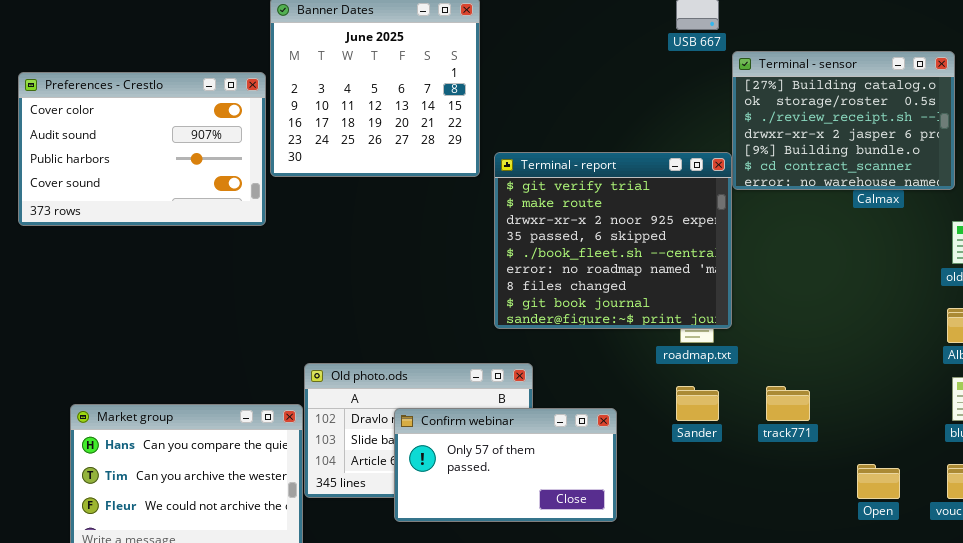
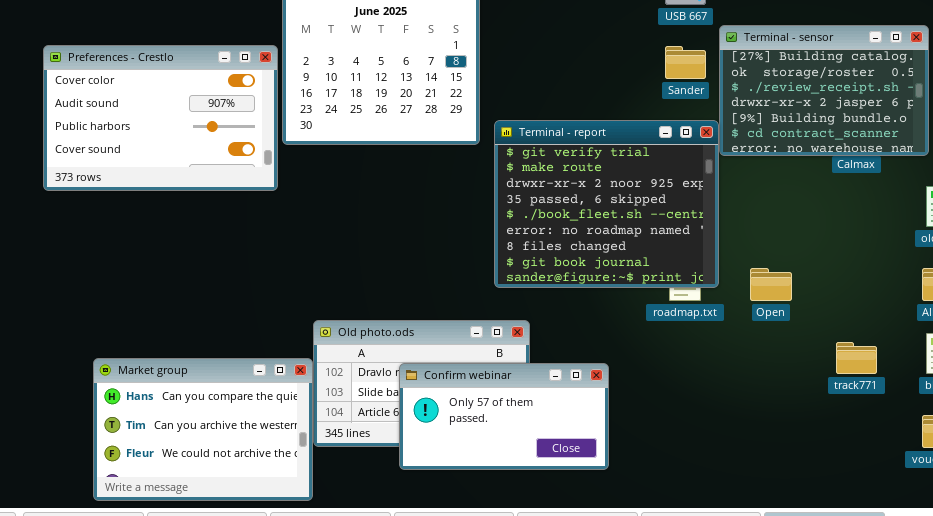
Sander: [676,386,719,421] -> [665,46,706,79], moved
track771: [766,386,810,421] -> [836,342,877,374], moved
Open: [857,464,900,499] -> [750,268,792,301], moved

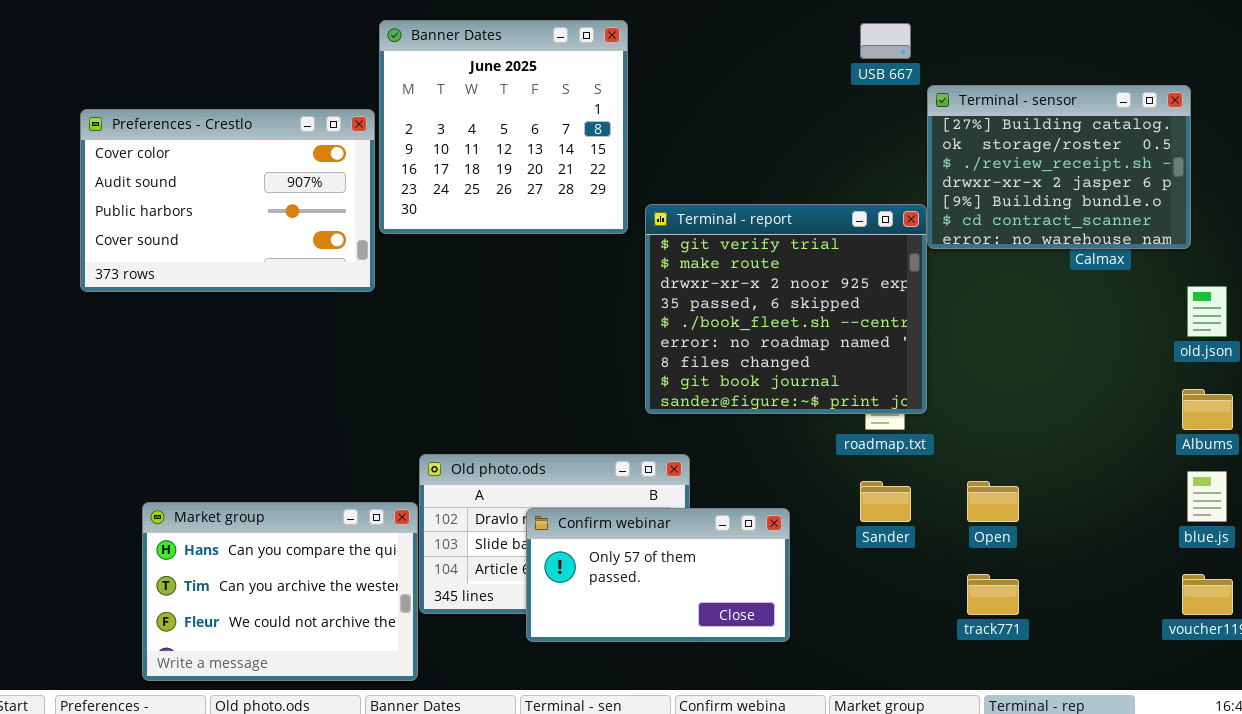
Sander: [665,46,706,79] -> [860,481,911,522], moved
Open: [750,268,792,301] -> [967,481,1019,522], moved
track771: [836,342,877,374] -> [967,574,1019,615], moved

